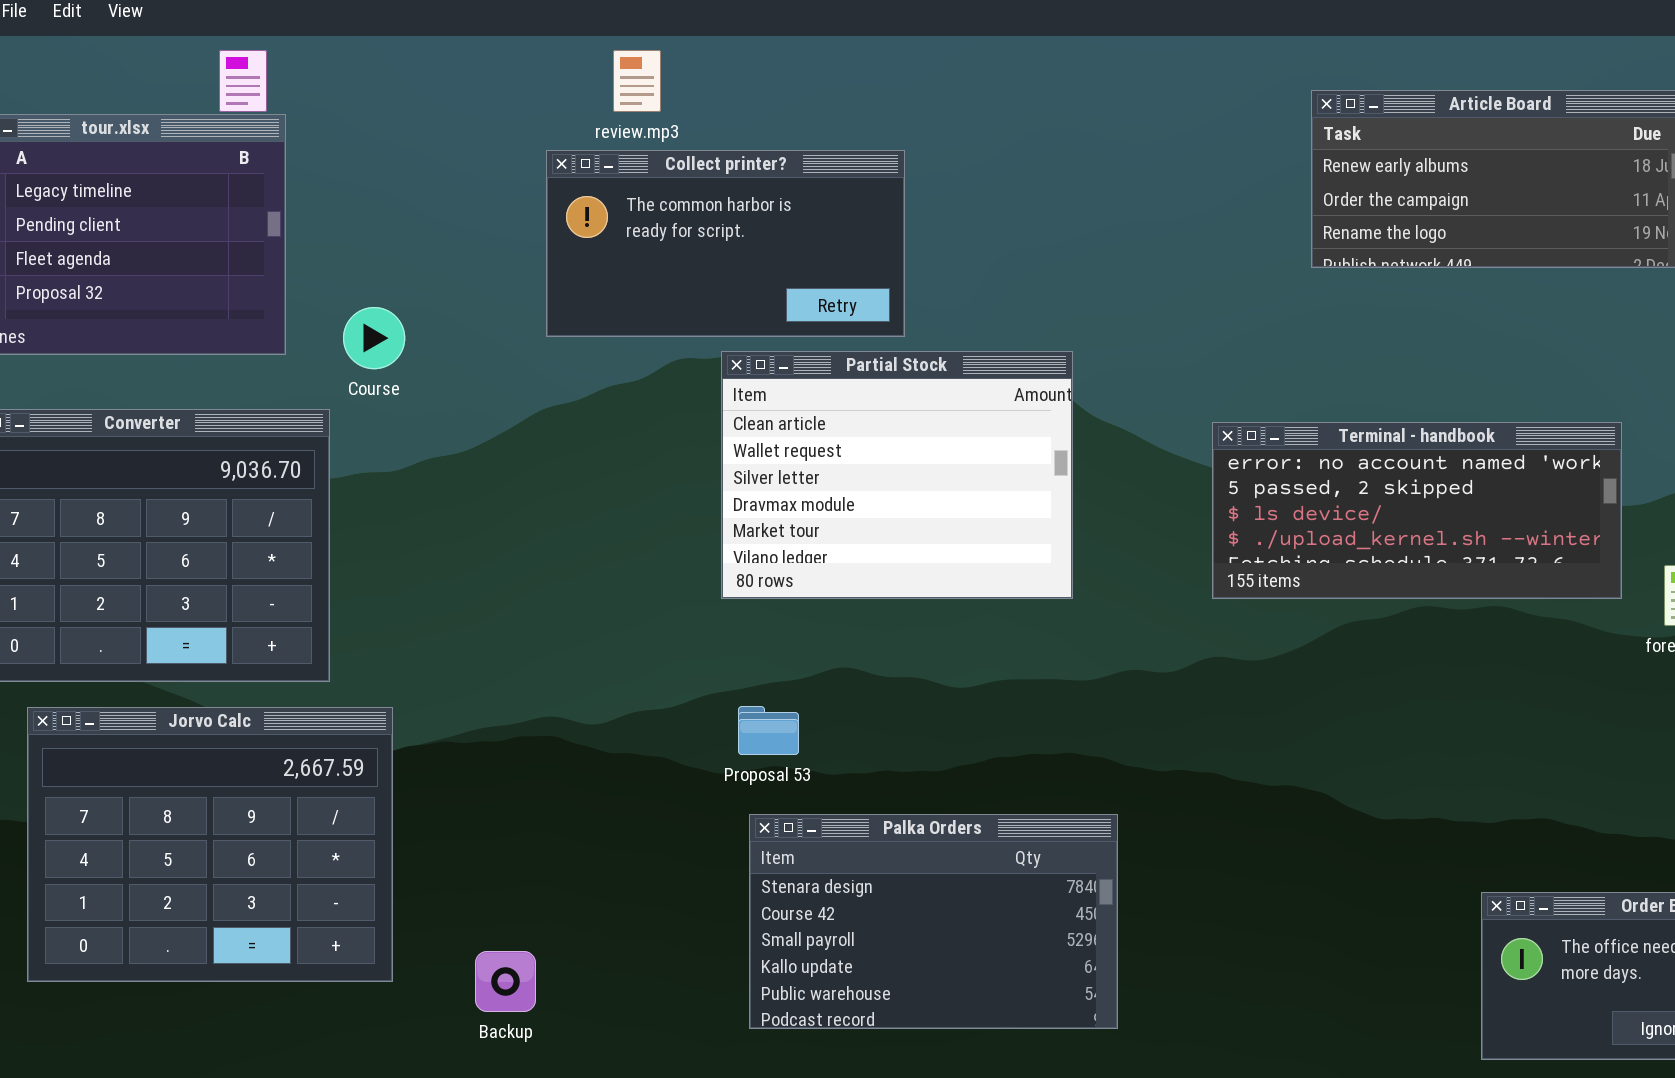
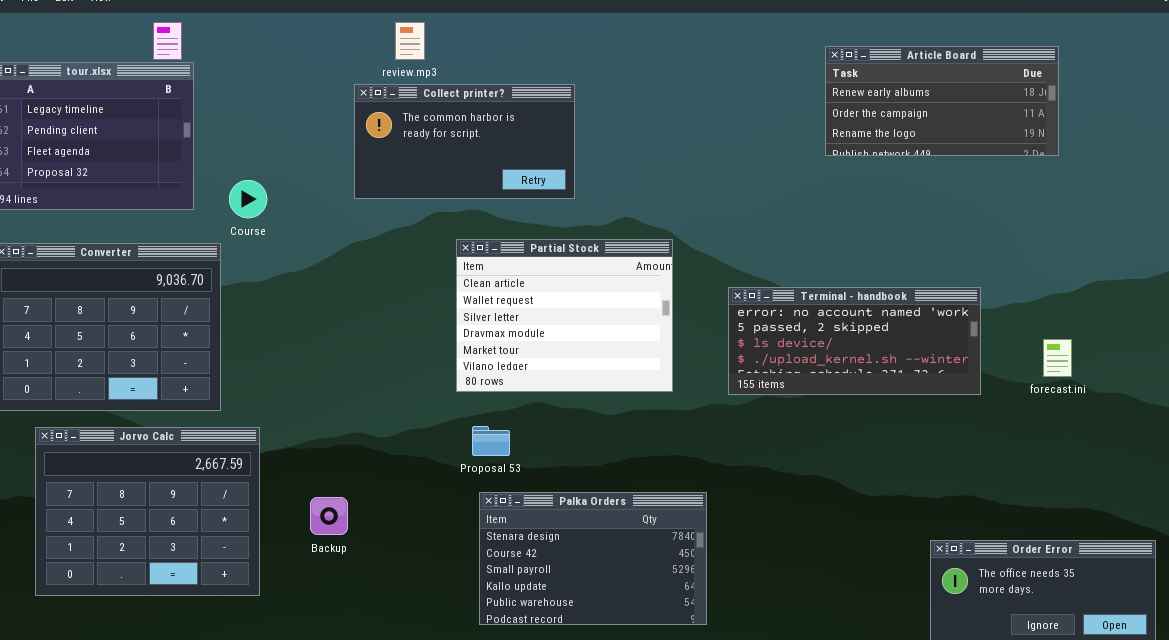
Partial Stock: [721,351,1073,599] -> [456,239,673,392], moved
Terminal - handbook: [1212,422,1622,599] -> [728,287,981,395], moved
Backup: [475,951,536,1012] -> [310,497,348,535], moved

